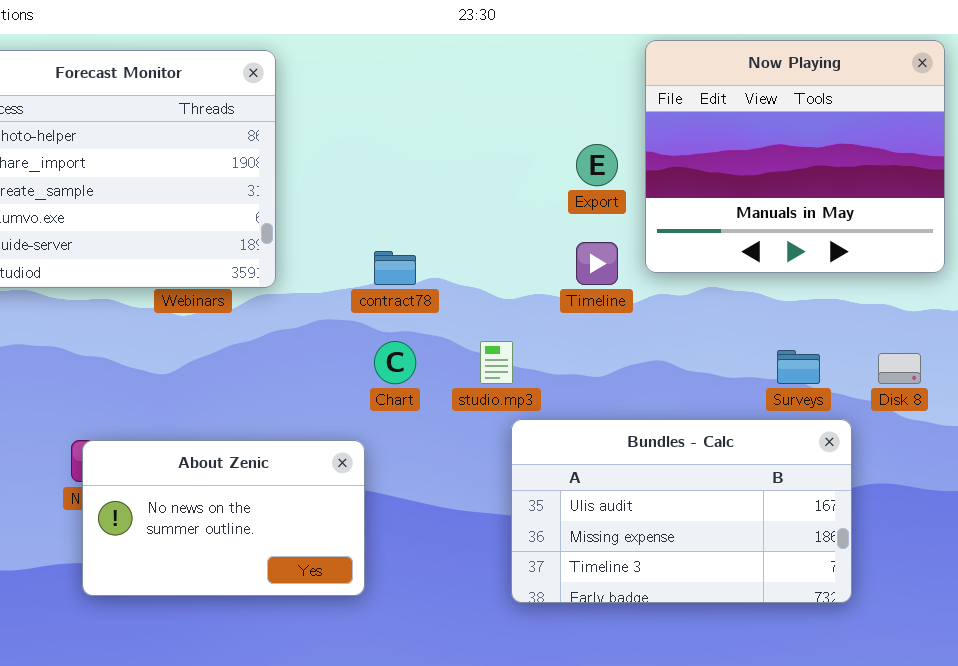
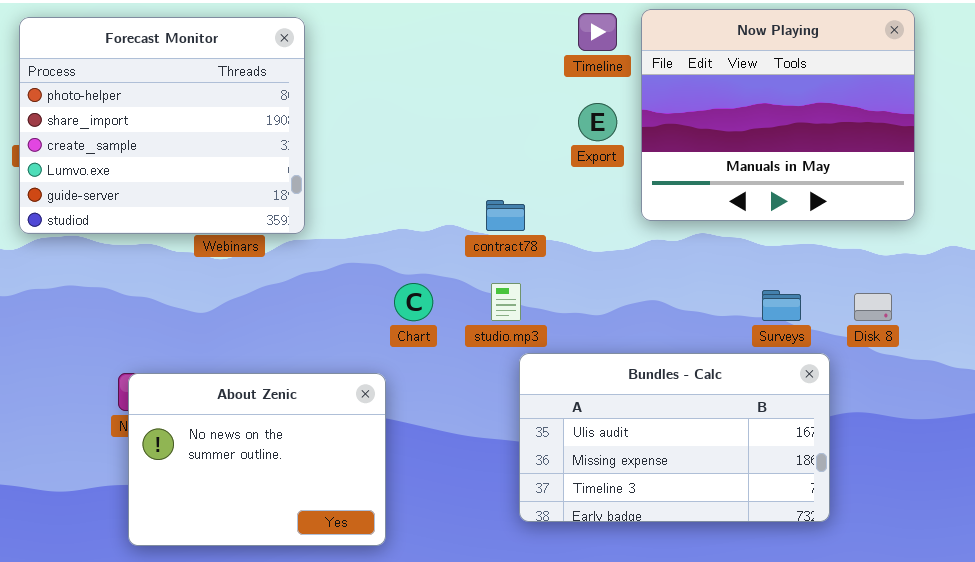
Timeline: [576,242,618,285] -> [578,13,617,51], moved
contract78: [374,251,416,285] -> [486,200,525,231], moved
About Zenic: [82,440,365,596] -> [128,373,386,546], resized

